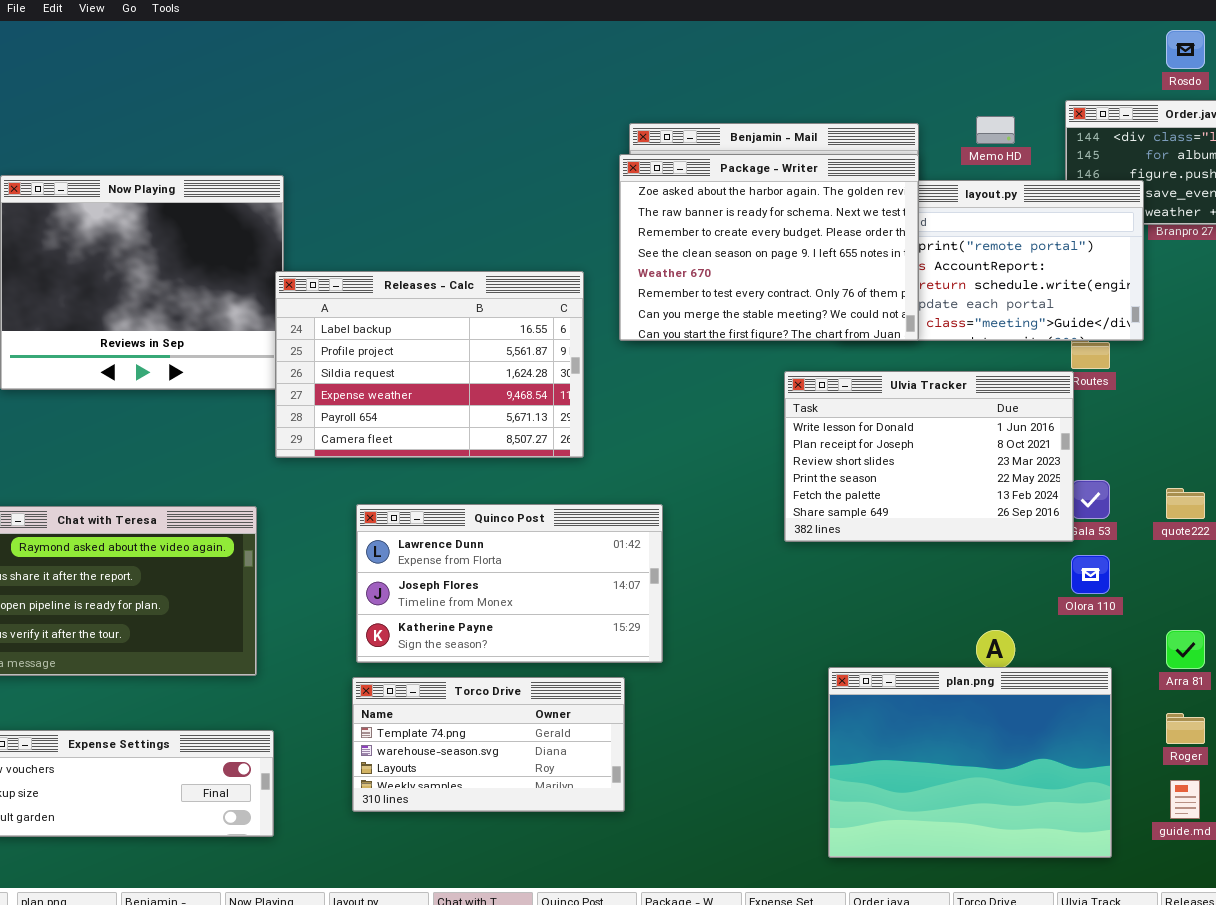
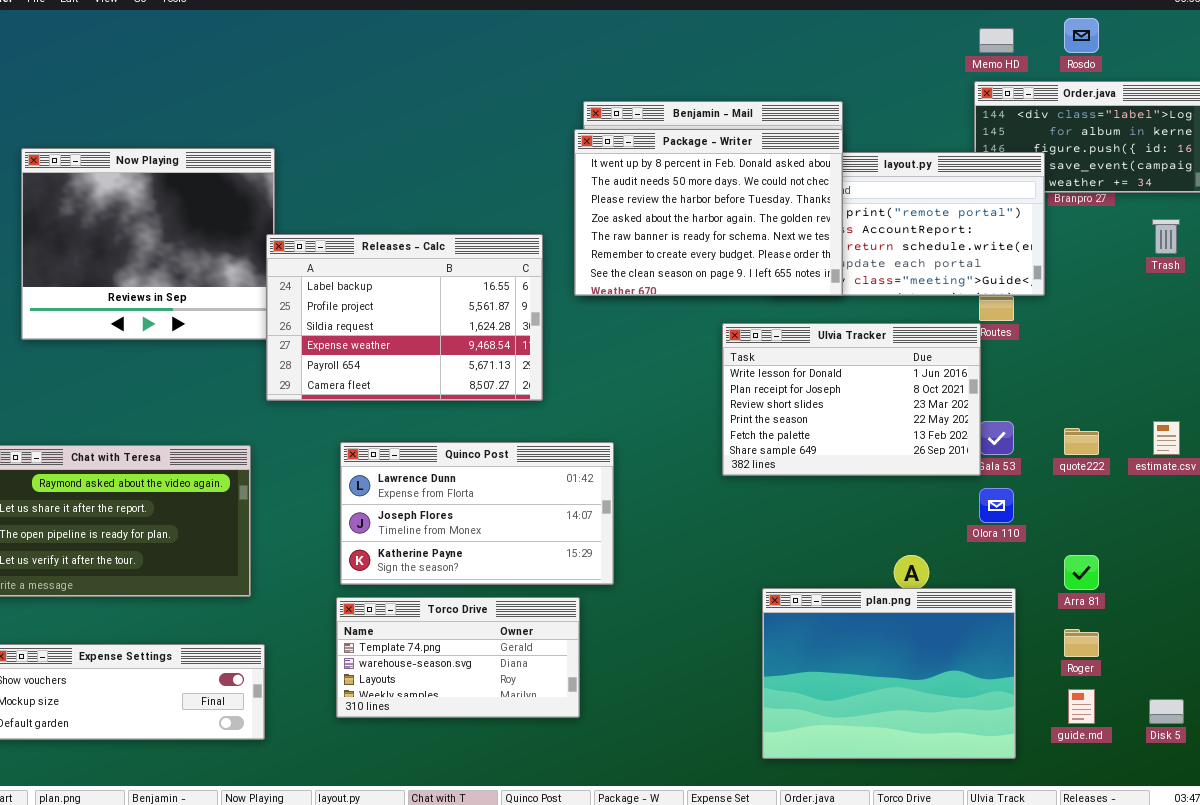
Memo HD: [976,116,1015,144] -> [979,28,1014,53], moved
Package - Writer: [619,154,919,341] -> [574,129,843,296], scrolled up 3 rows

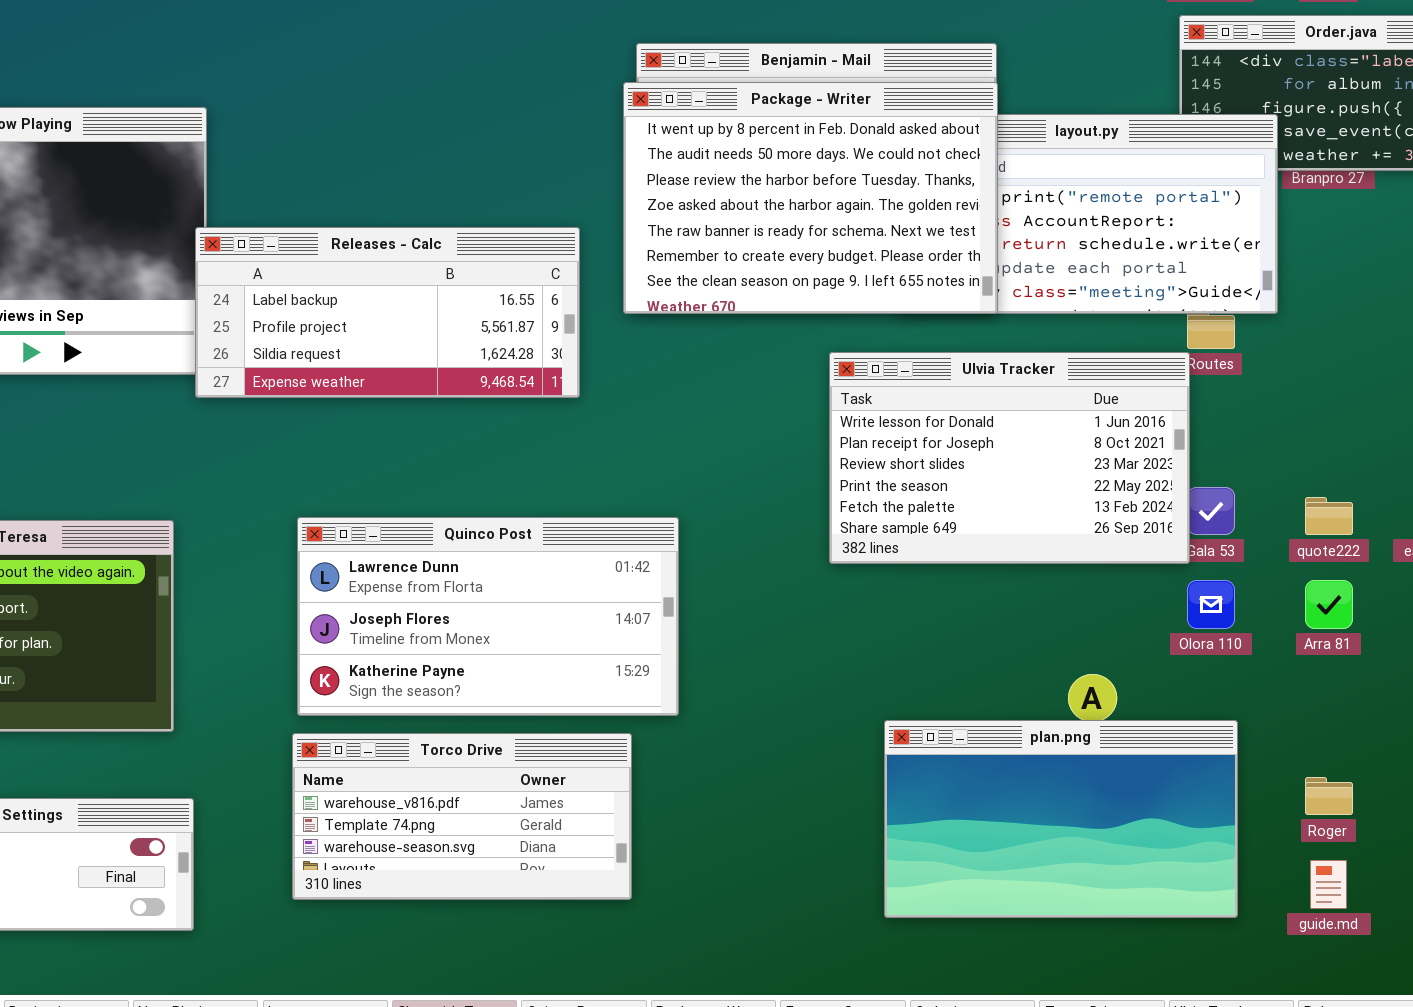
Releases - Calc: [266,234,543,401] -> [195,227,580,398], resized
Arra 81: [1064,555,1099,590] -> [1305,580,1353,629], moved
plan.png: [762,588,1016,759] -> [884,720,1238,918], resized
Torco Drive: [336,597,580,718] -> [292,733,632,900], scrolled up 1 row

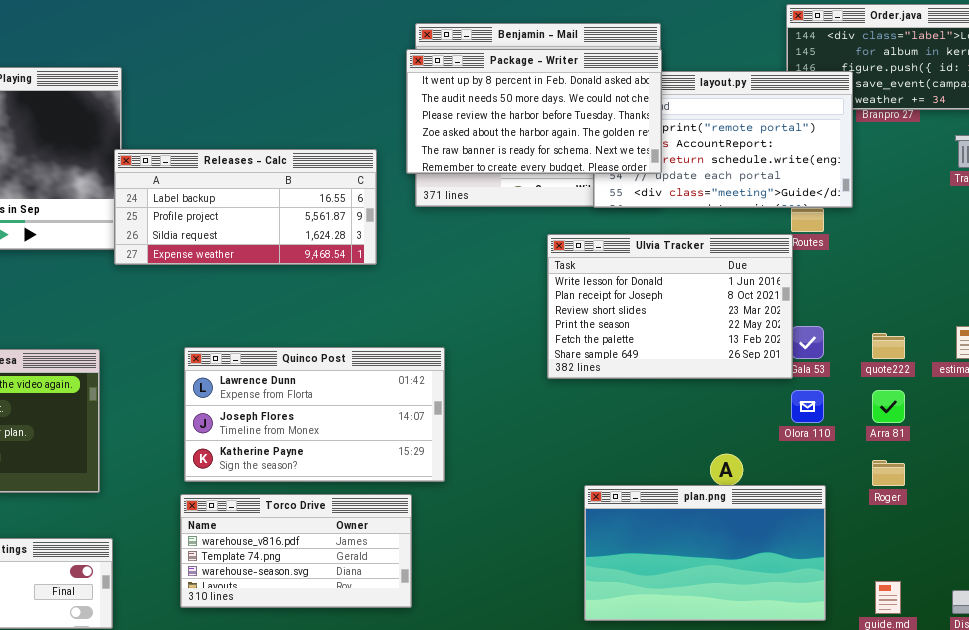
Package - Writer: [623,82,998,314] -> [406,49,662,174], resized
Roger: [1305,777,1353,815] -> [872,460,905,486], moved

